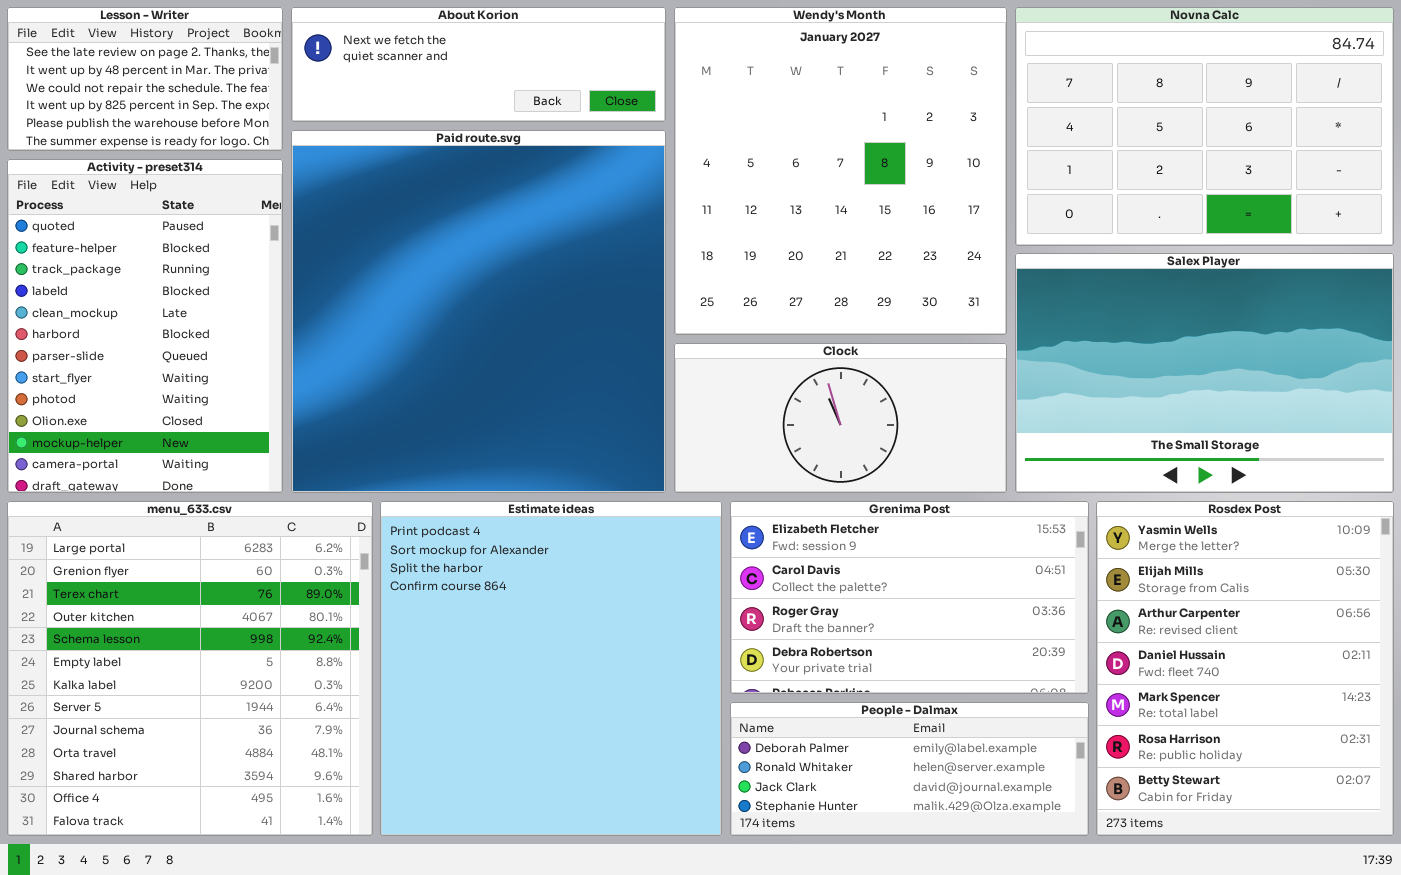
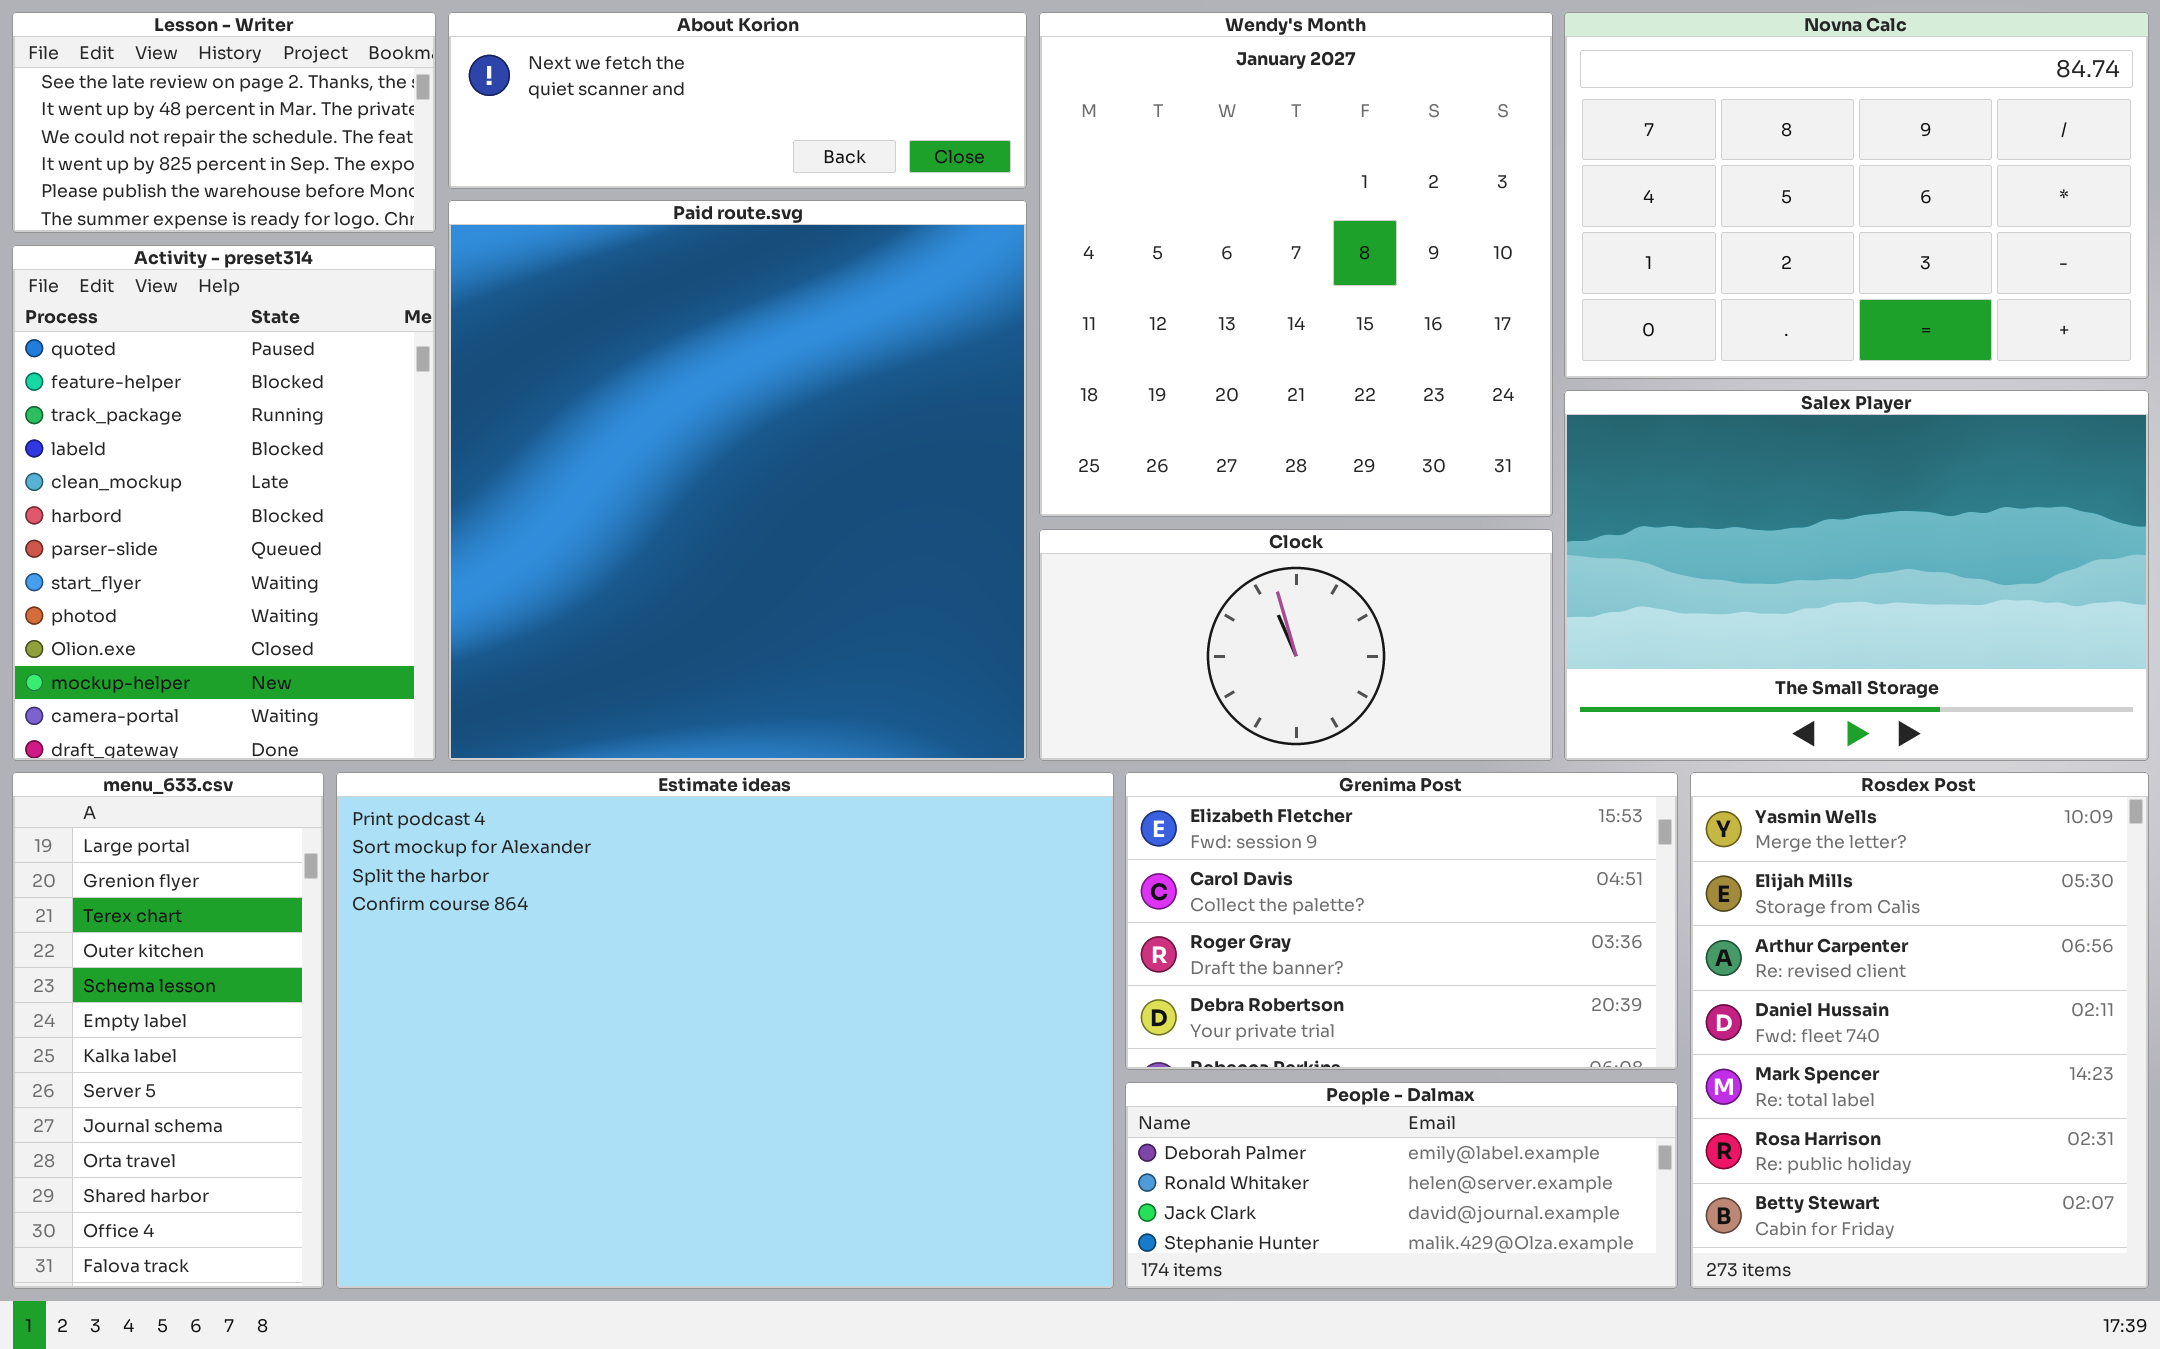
menu_633.csv: [7,501,373,836] -> [12,772,324,1289], resized
Estimate ideas: [380,501,722,836] -> [336,772,1114,1289], resized

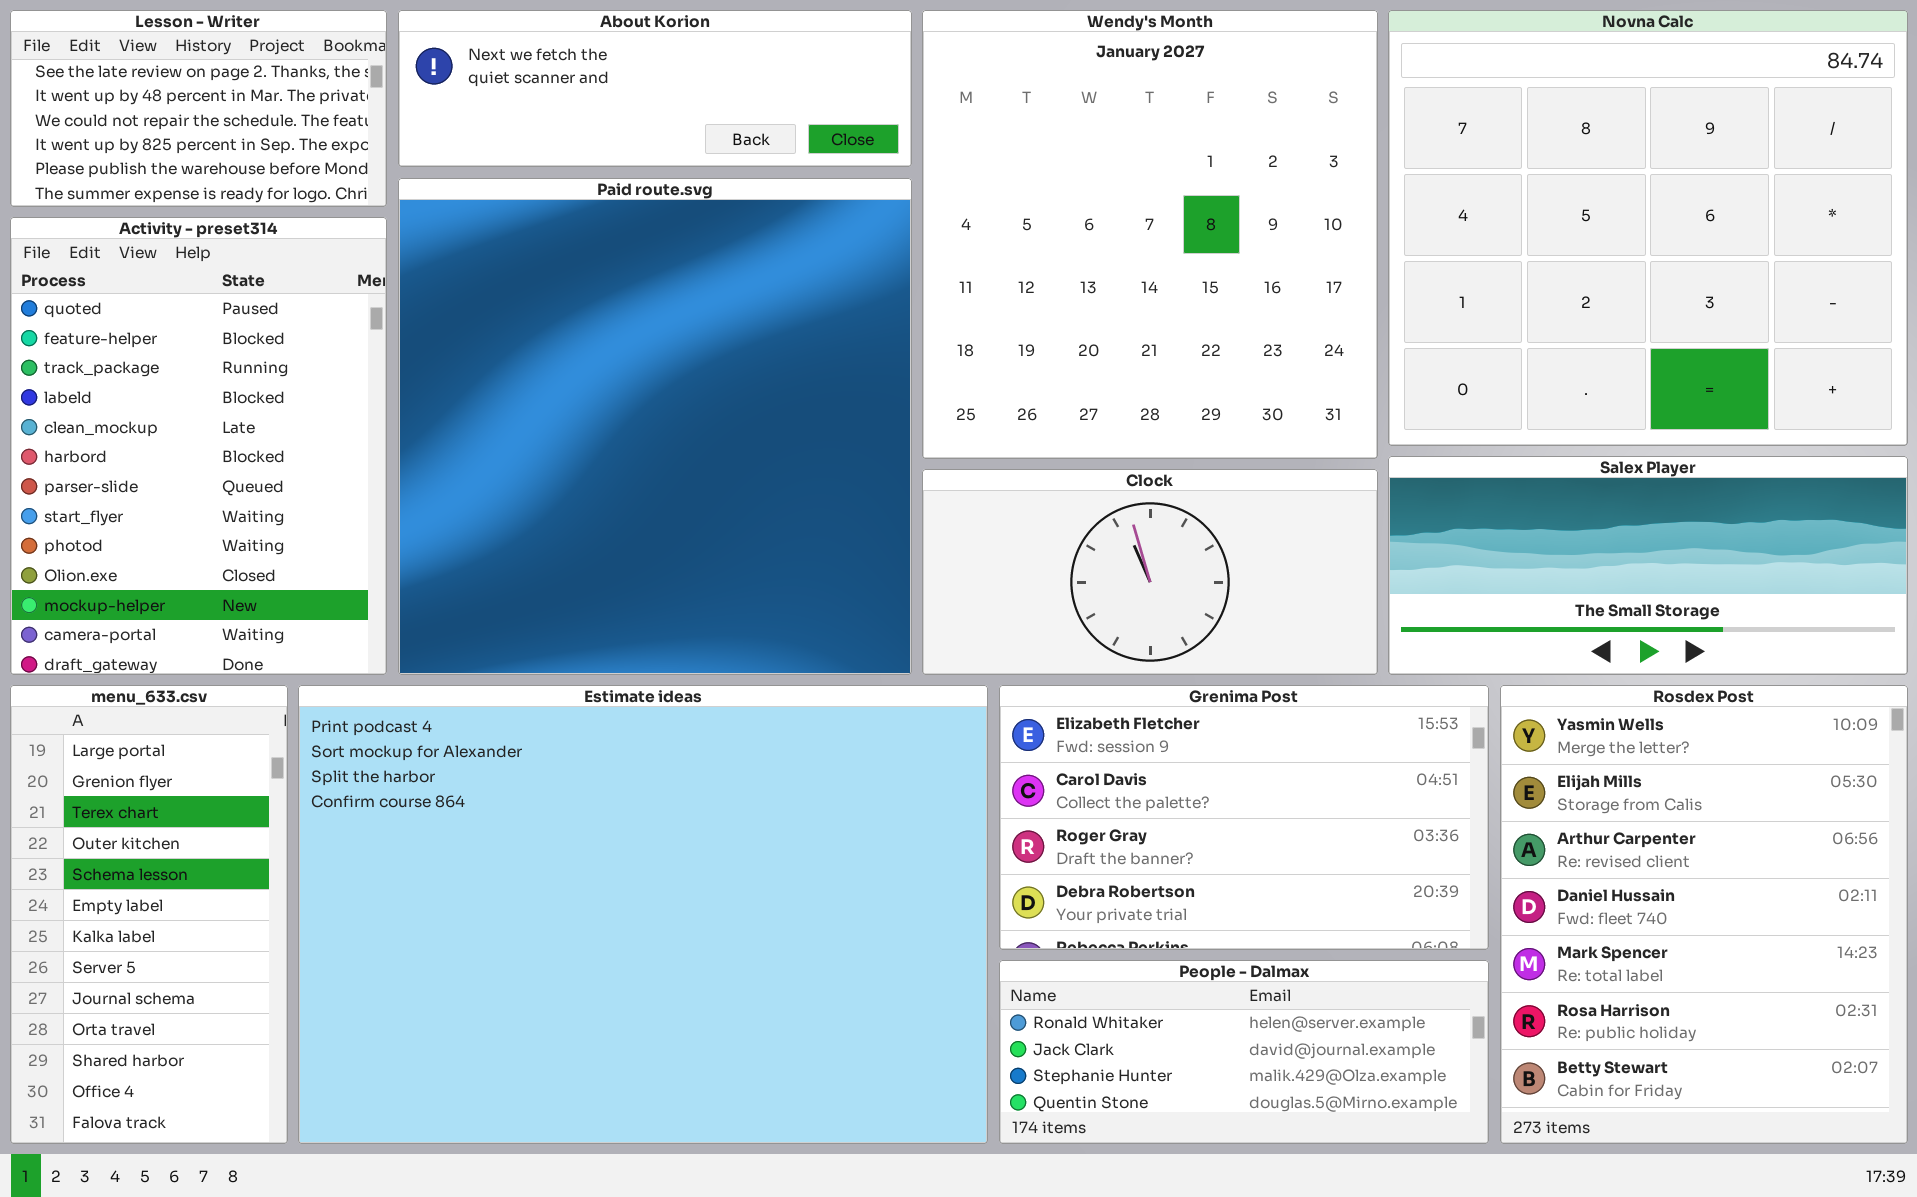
Novna Calc: [1564,12,2149,379] -> [1388,10,1908,446], resized
Salex Player: [1564,390,2149,761] -> [1388,456,1908,675], resized
People - Dalmax: [1125,1082,1678,1289] -> [999,960,1489,1144], scrolled down 1 row

